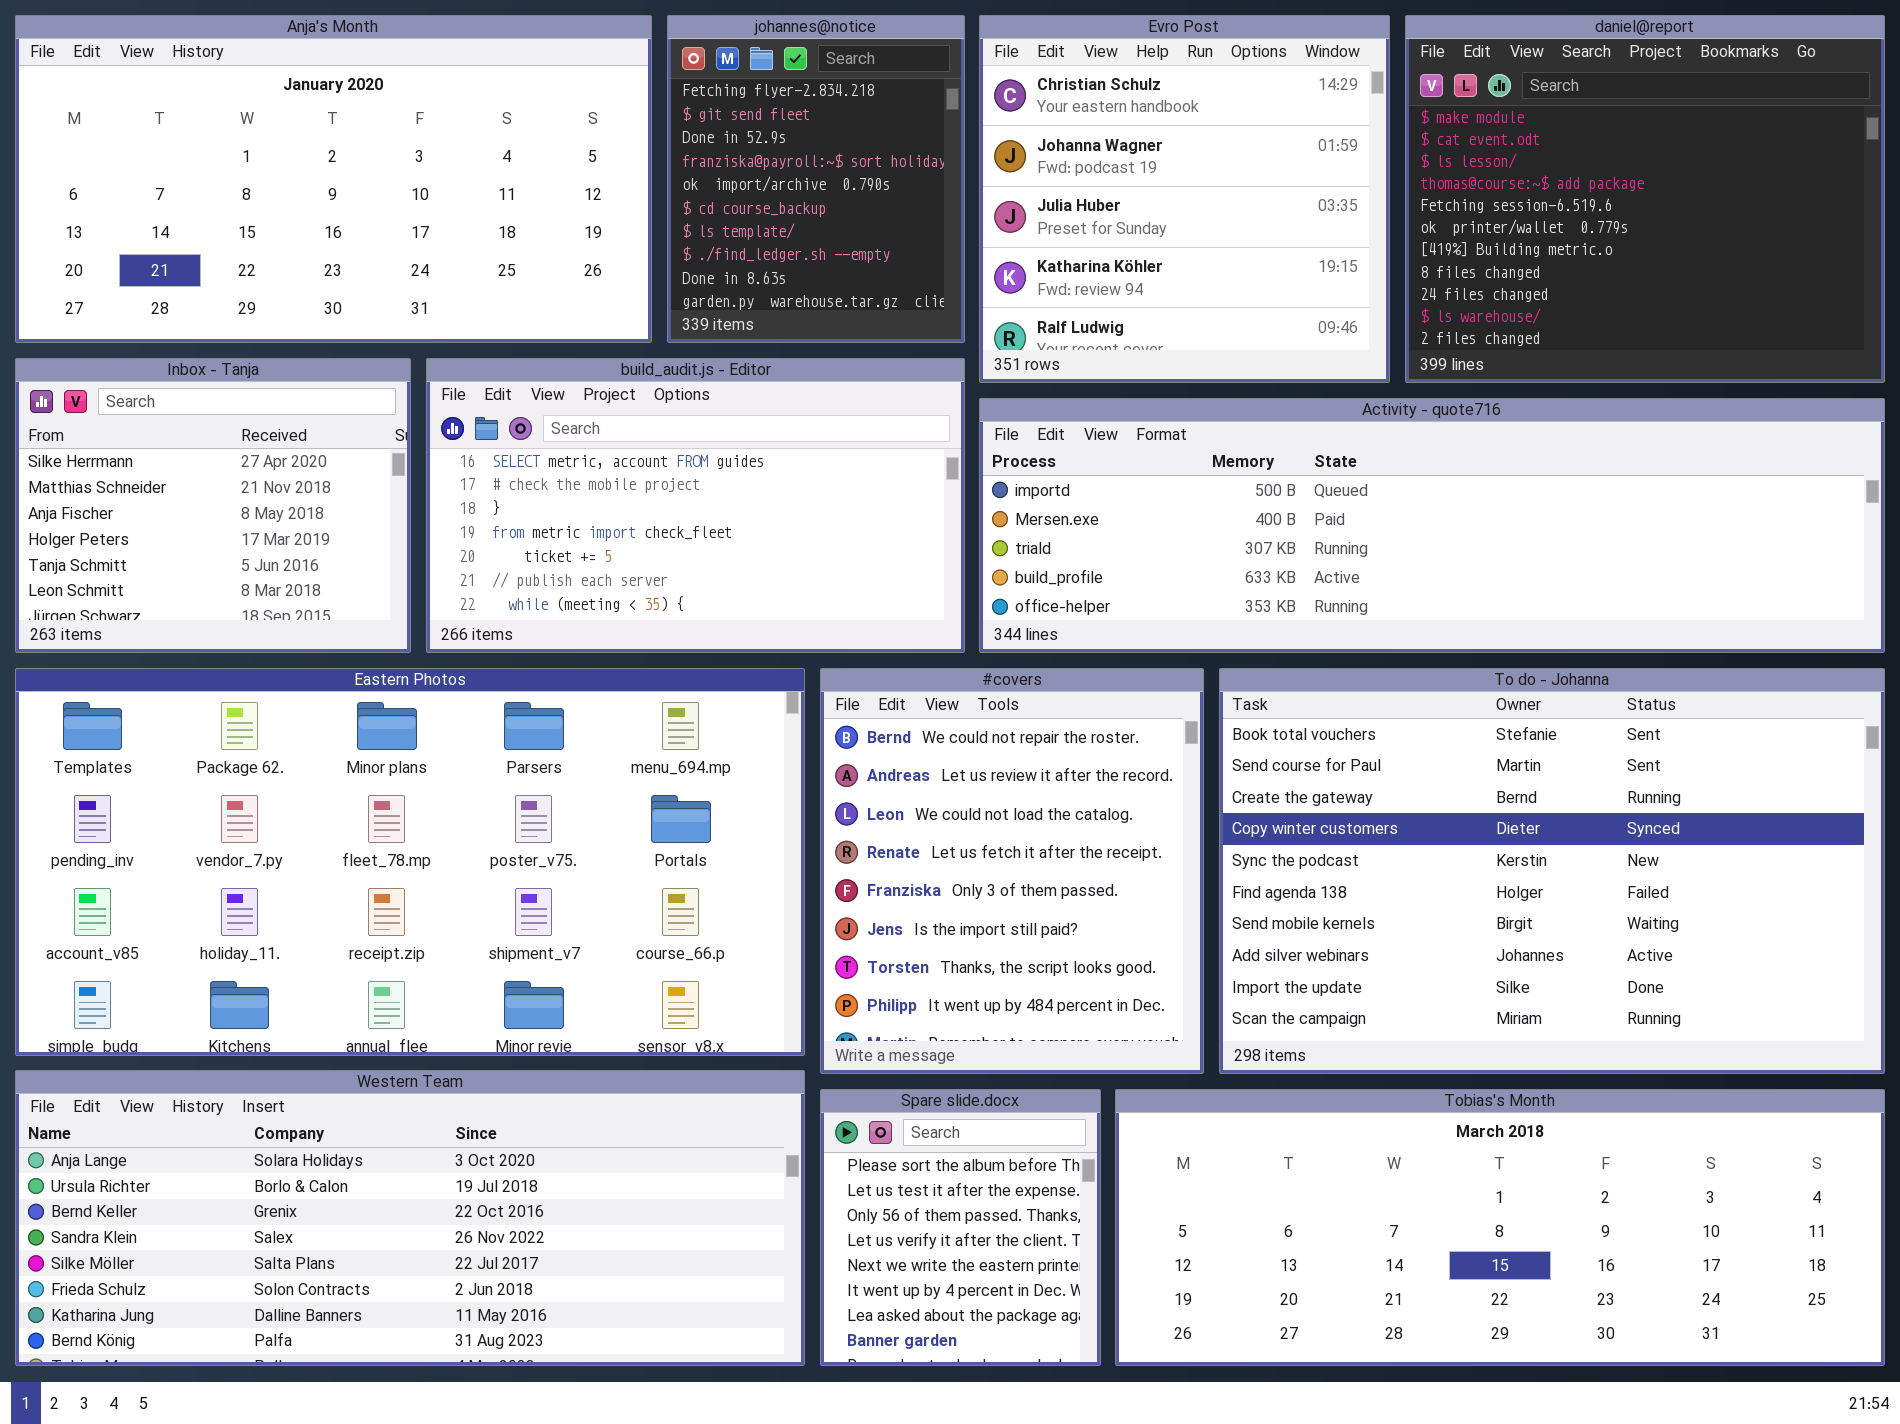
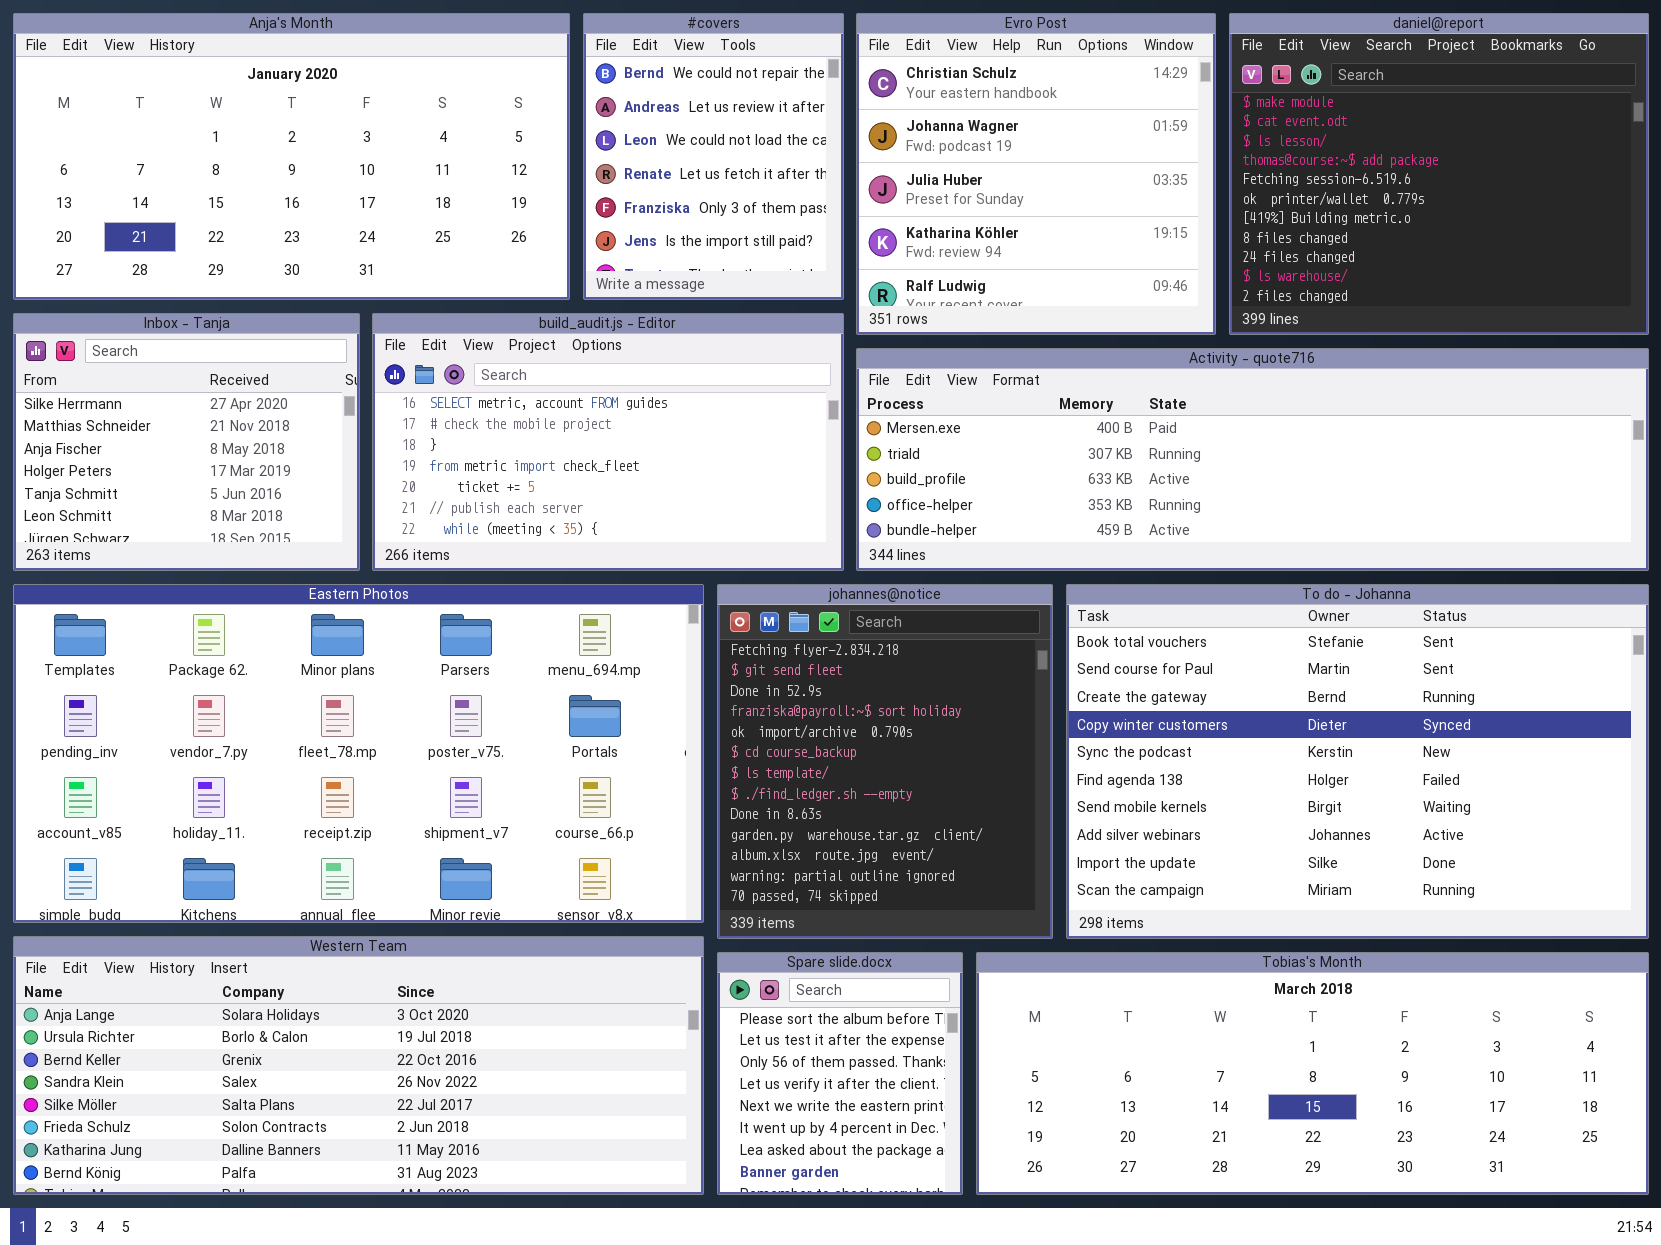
johannes@notice: [667,15,965,343] -> [717,584,1053,939], moved, resized
Activity - quote716: [979,398,1885,653] -> [856,348,1649,571], scrolled down 1 row
#covers: [820,668,1204,1074] -> [583,13,844,300], moved, resized

